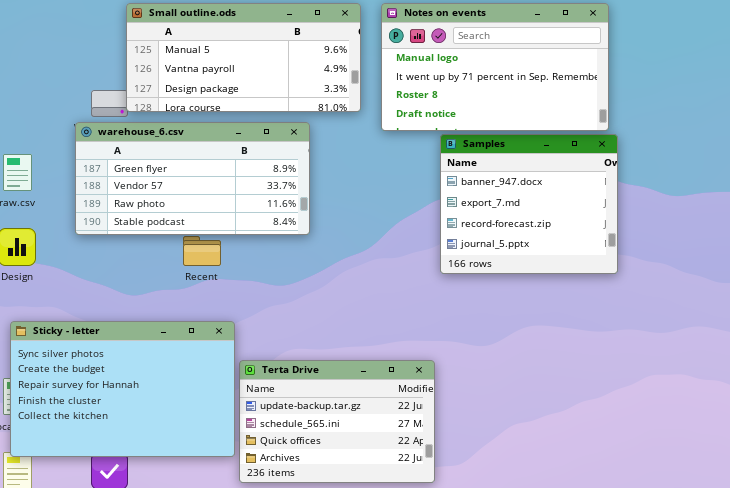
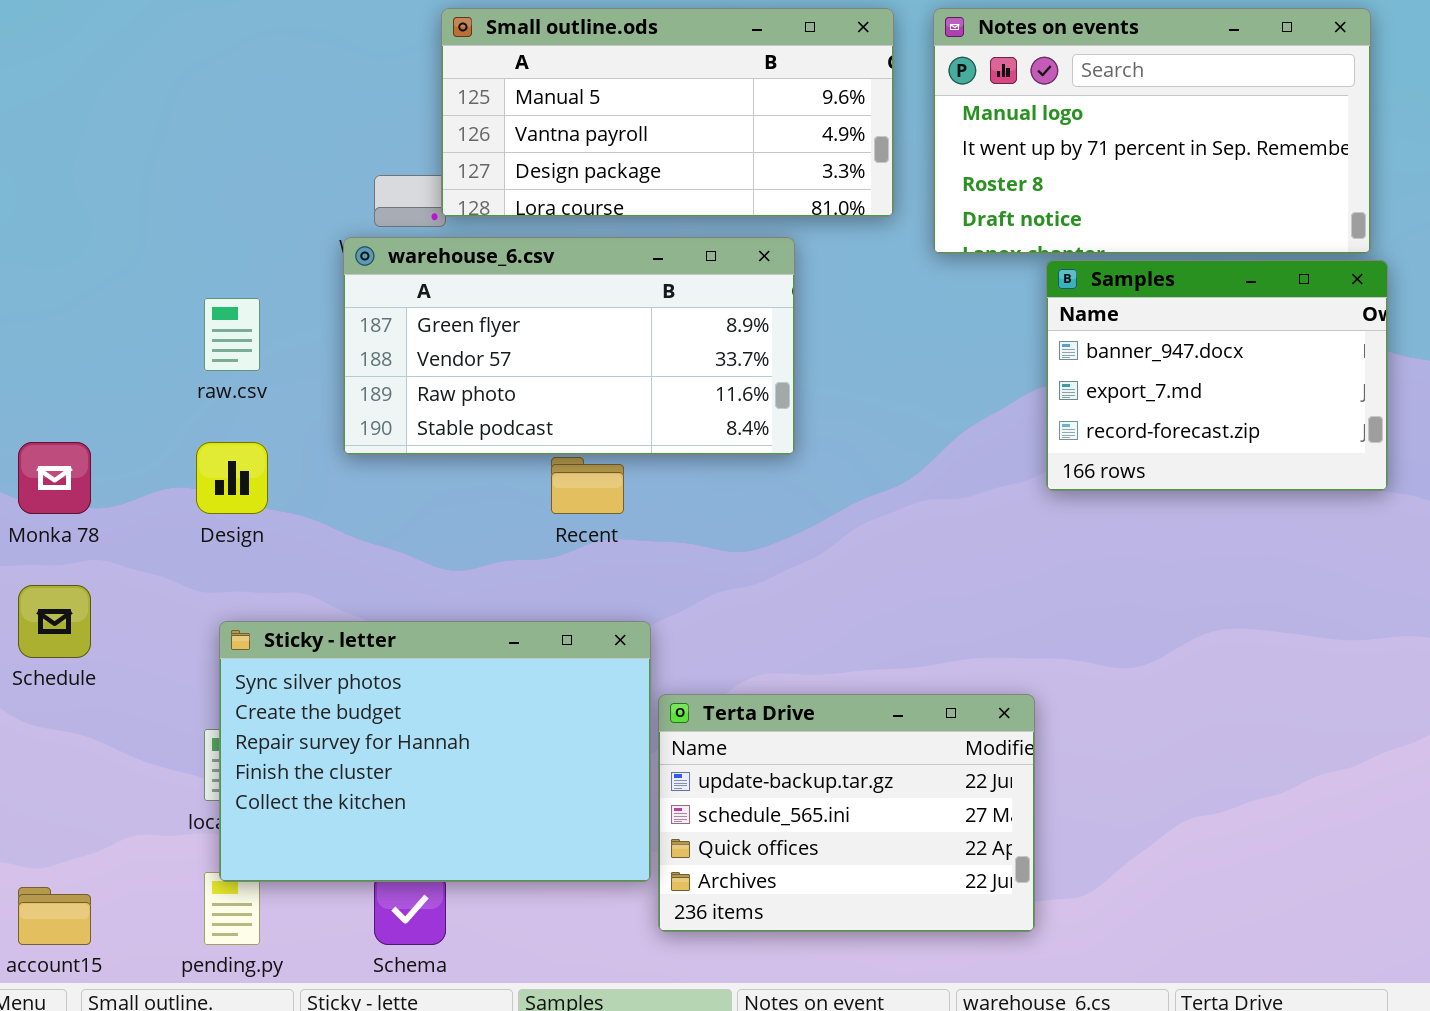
Samples: [440,134,618,274] -> [1046,260,1388,491], resized

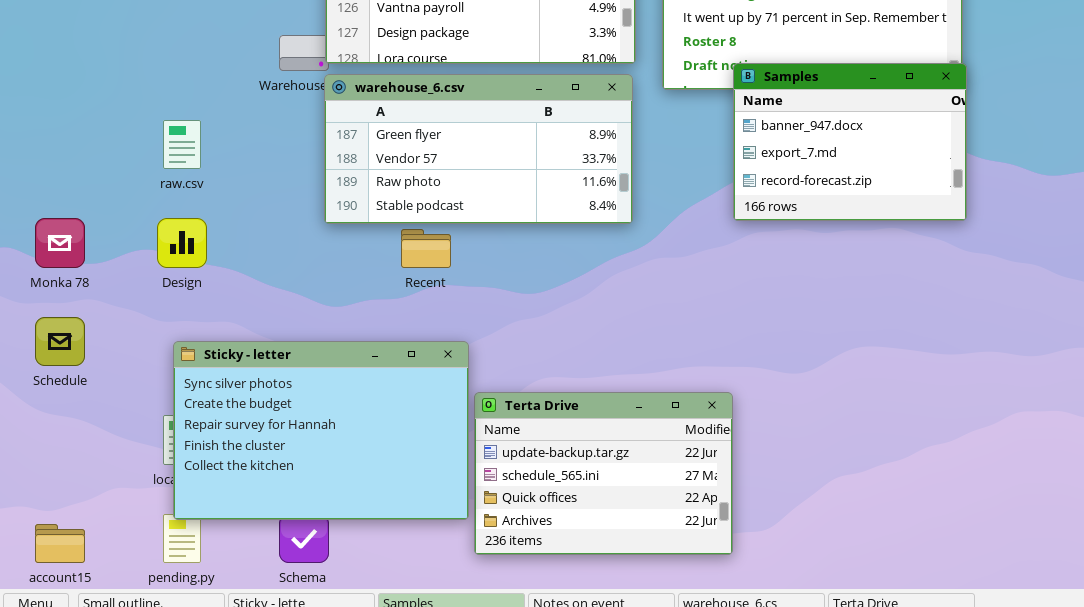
warehouse_6.csv: [343,237,795,455] -> [324,74,633,224], moved
Samples: [1046,260,1388,491] -> [733,63,967,221], moved

